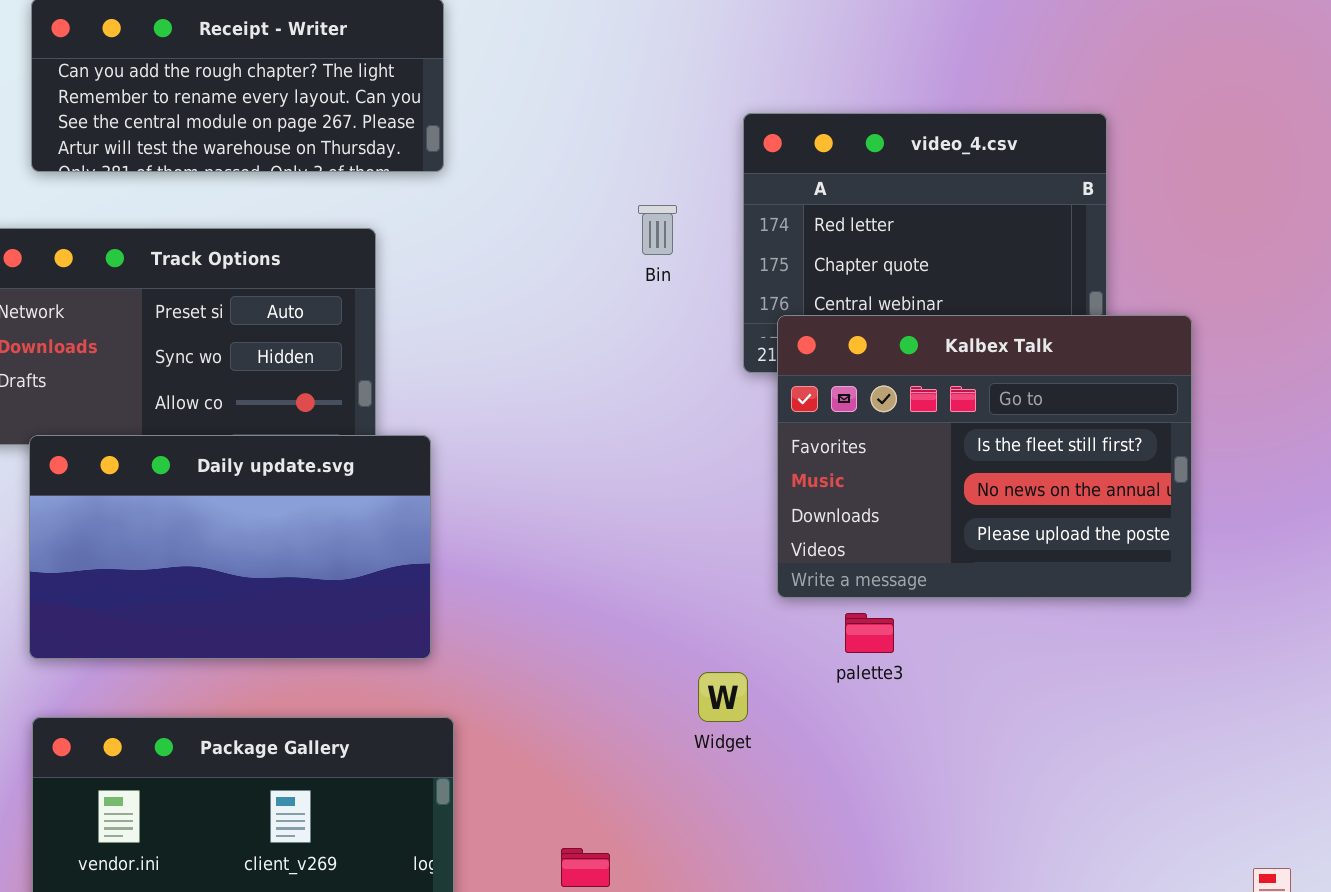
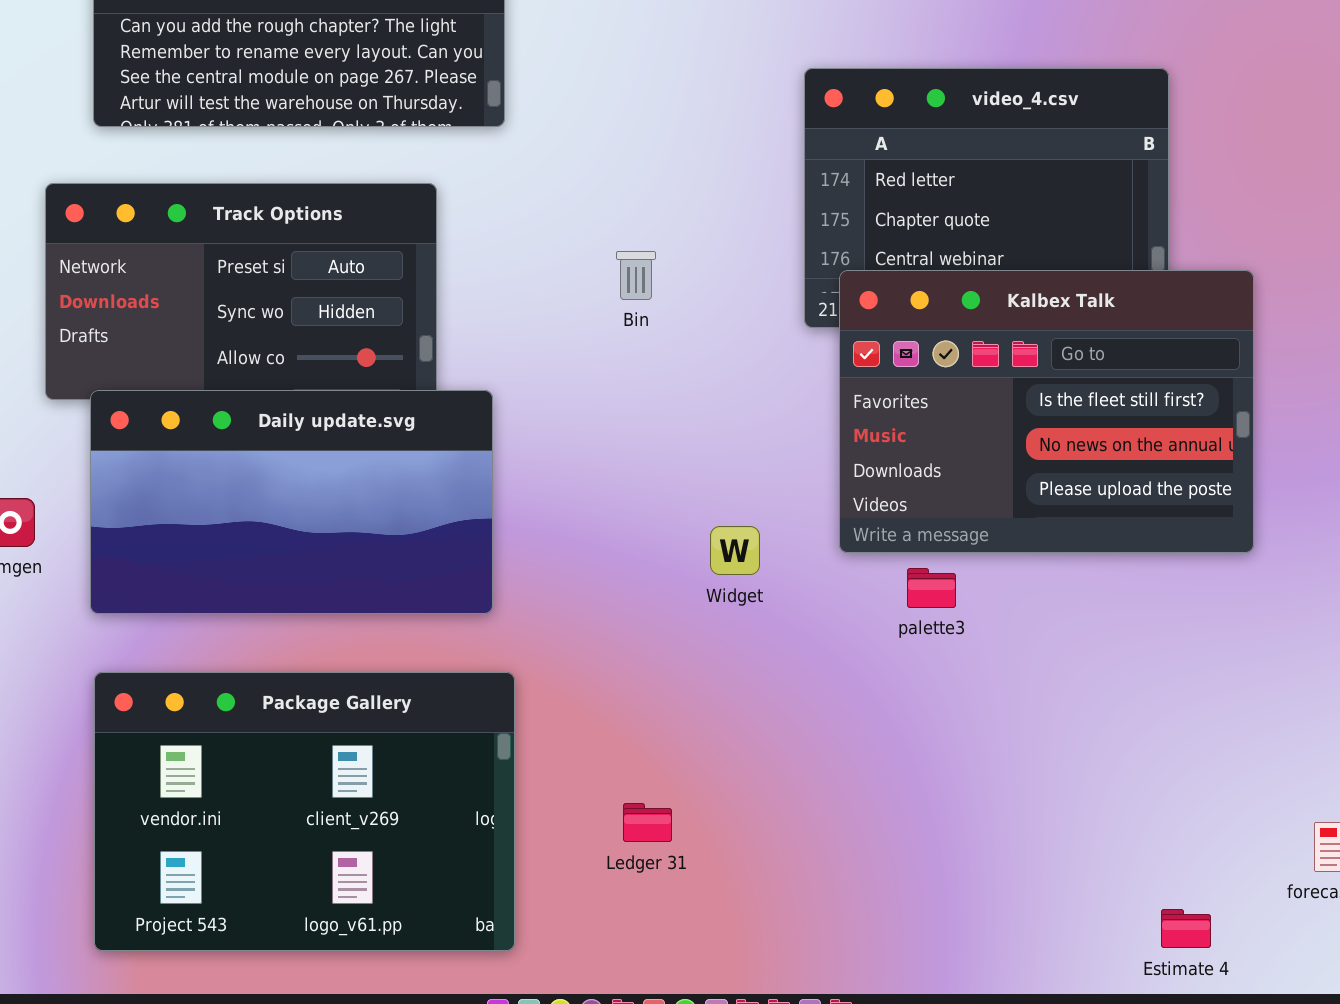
Bin: [638,205,677,255] -> [616,251,656,300], moved
Widget: [698,672,748,722] -> [710,526,760,575], moved

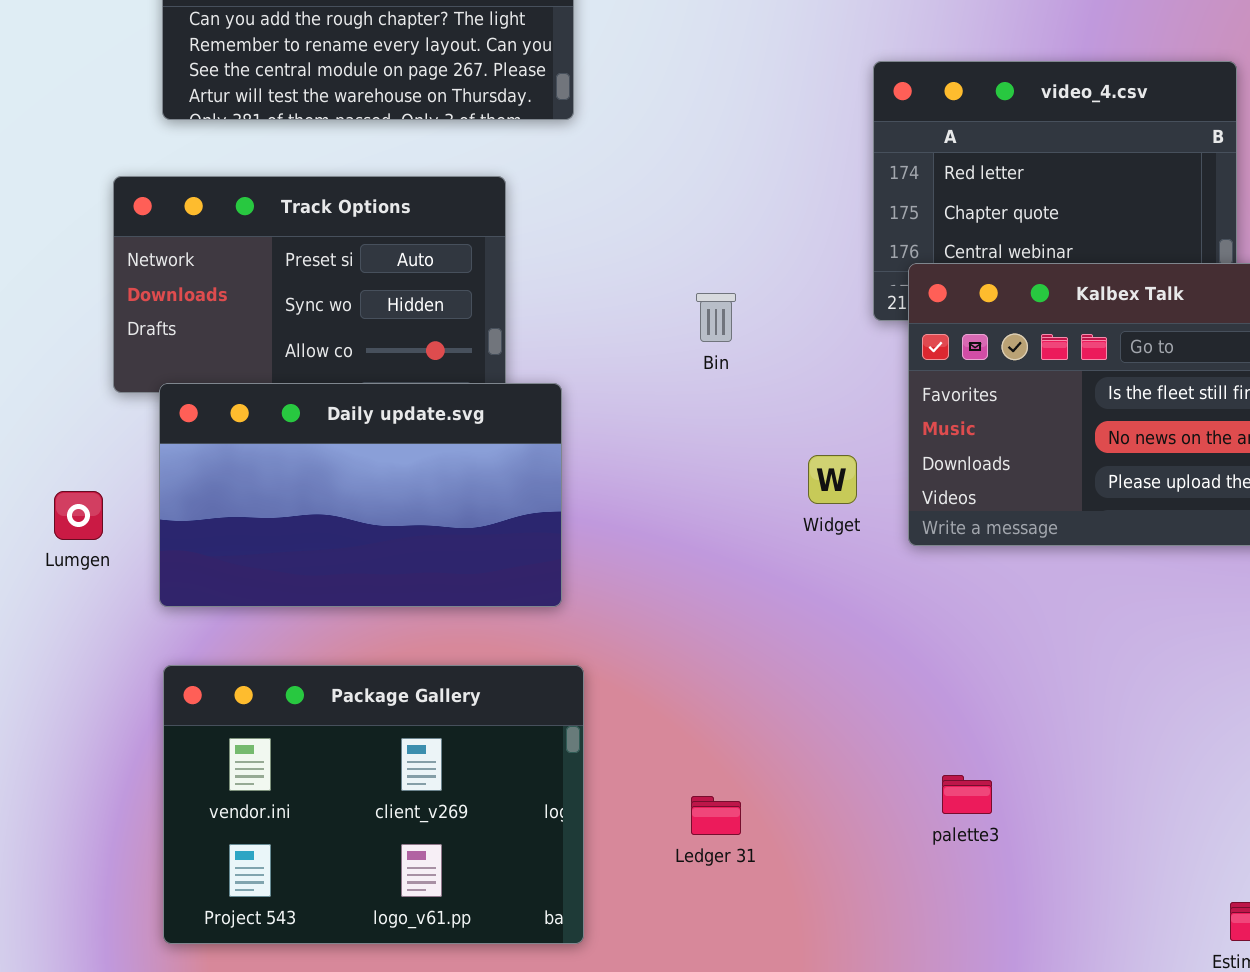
Bin: [616,251,656,300] -> [696,293,736,342], moved
Widget: [710,526,760,575] -> [808,455,857,504], moved
palette3: [907,568,956,608] -> [942,775,992,814], moved

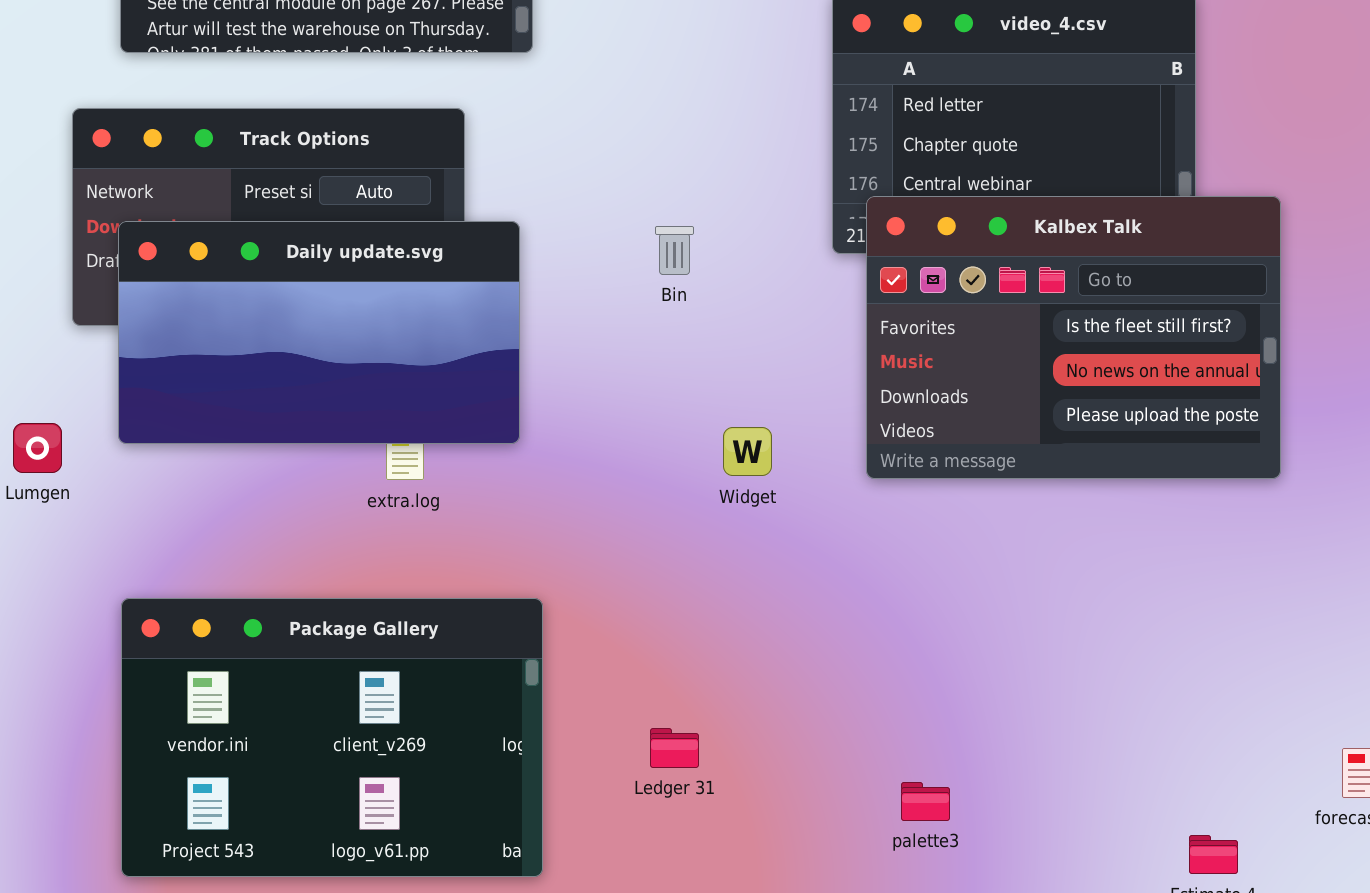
Daily update.svg: [159,383,562,607] -> [118,221,520,444], moved
Widget: [808,455,857,504] -> [723,427,772,476], moved
palette3: [942,775,992,814] -> [901,782,950,821], moved

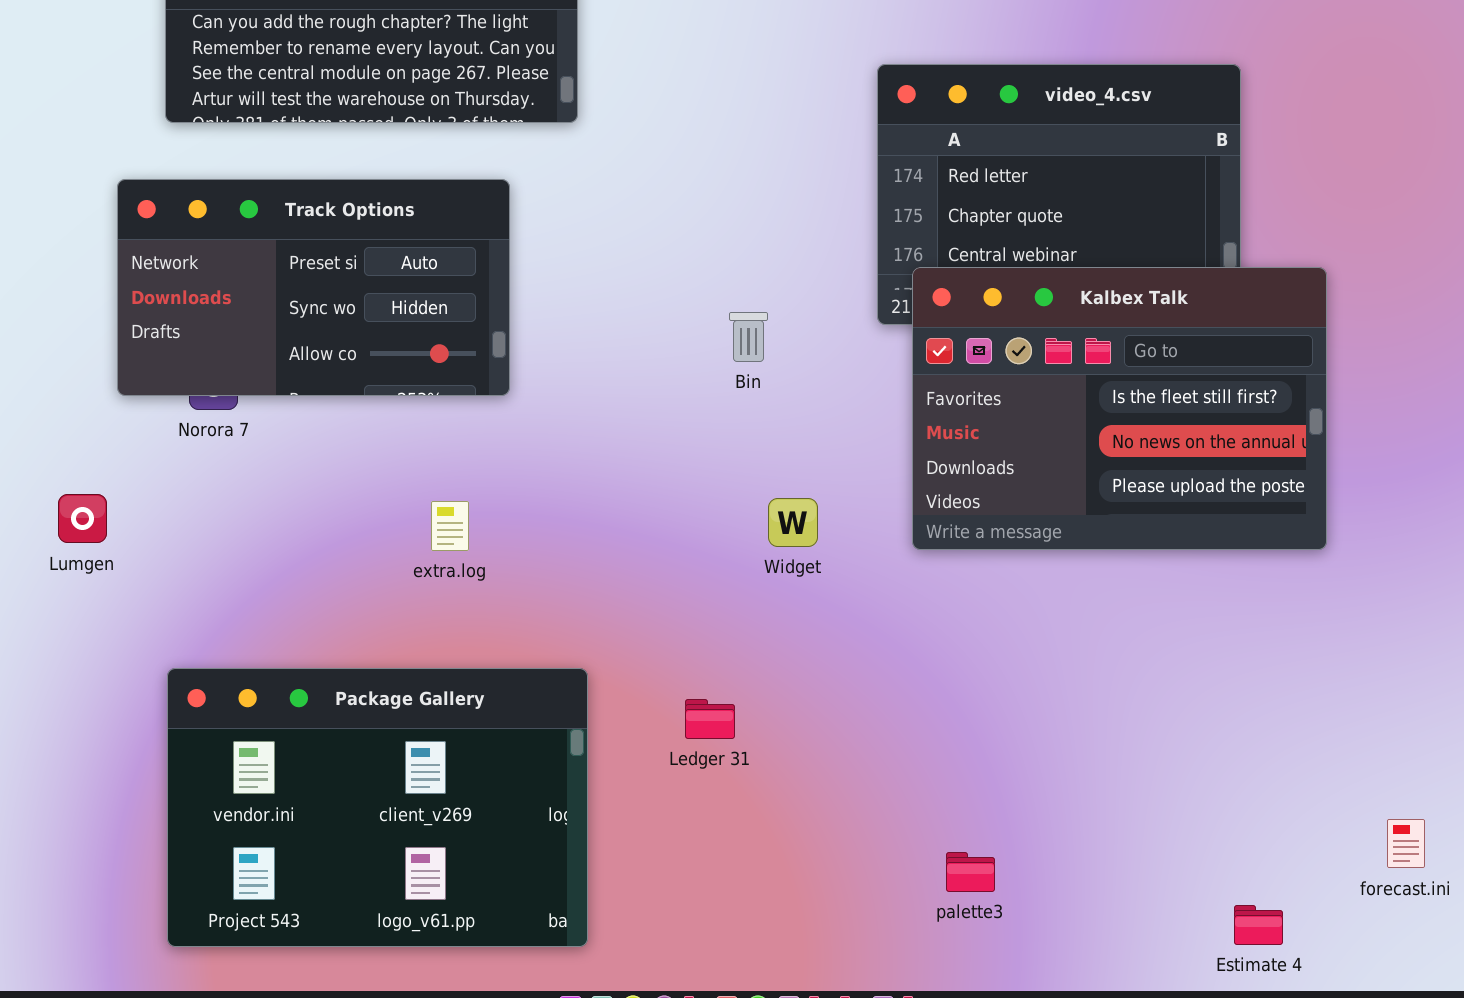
Daily update.svg: [118,221,520,444] -> none, closed
Bin: [655,226,694,275] -> [729,312,768,362], moved
Ledger 31: [650,728,699,768] -> [685,699,735,739], moved

